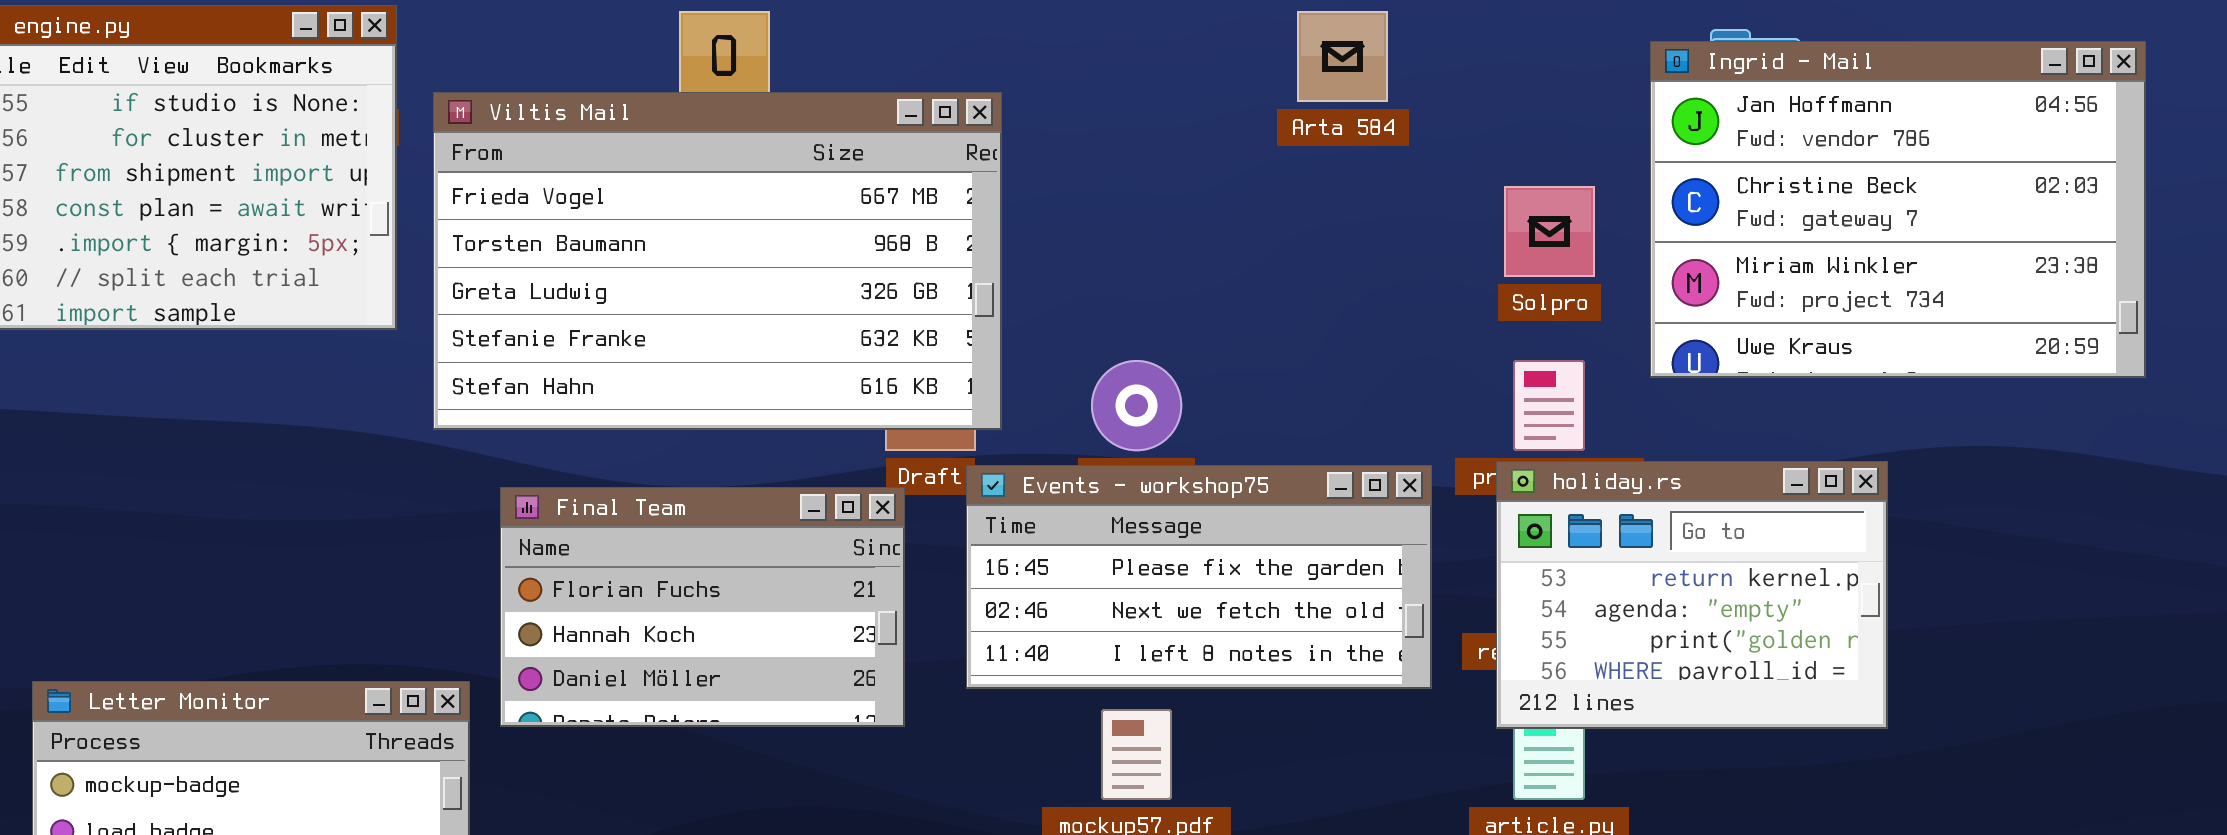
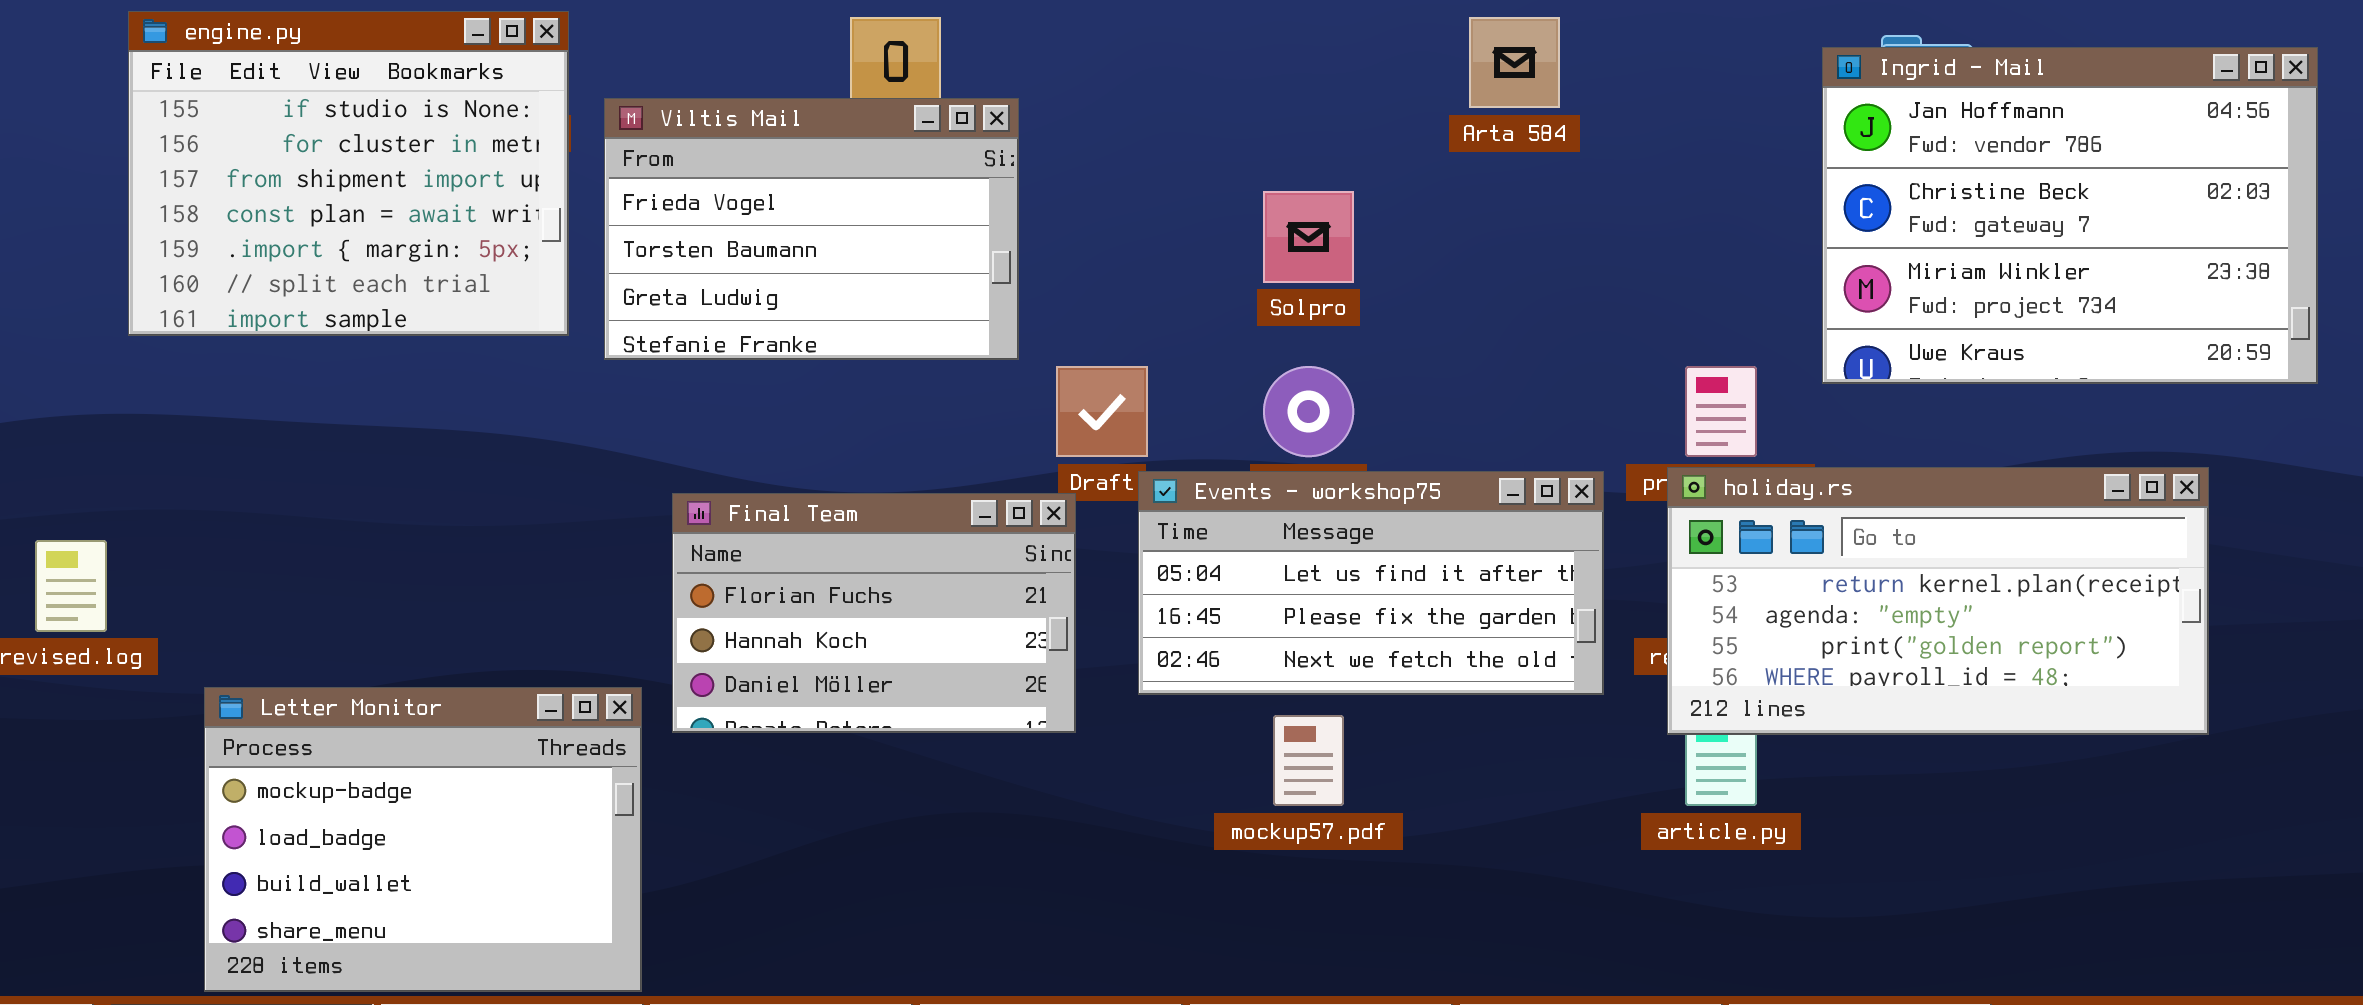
Viltis Mail: [433,92,1002,430] -> [604,98,1019,360], resized
Solpro: [1504,186,1595,277] -> [1263,191,1354,283], moved
holiday.rs: [1496,461,1888,729] -> [1667,467,2209,735], resized
Events - workshop75: [966,465,1432,689] -> [1138,471,1604,695], scrolled up 1 row

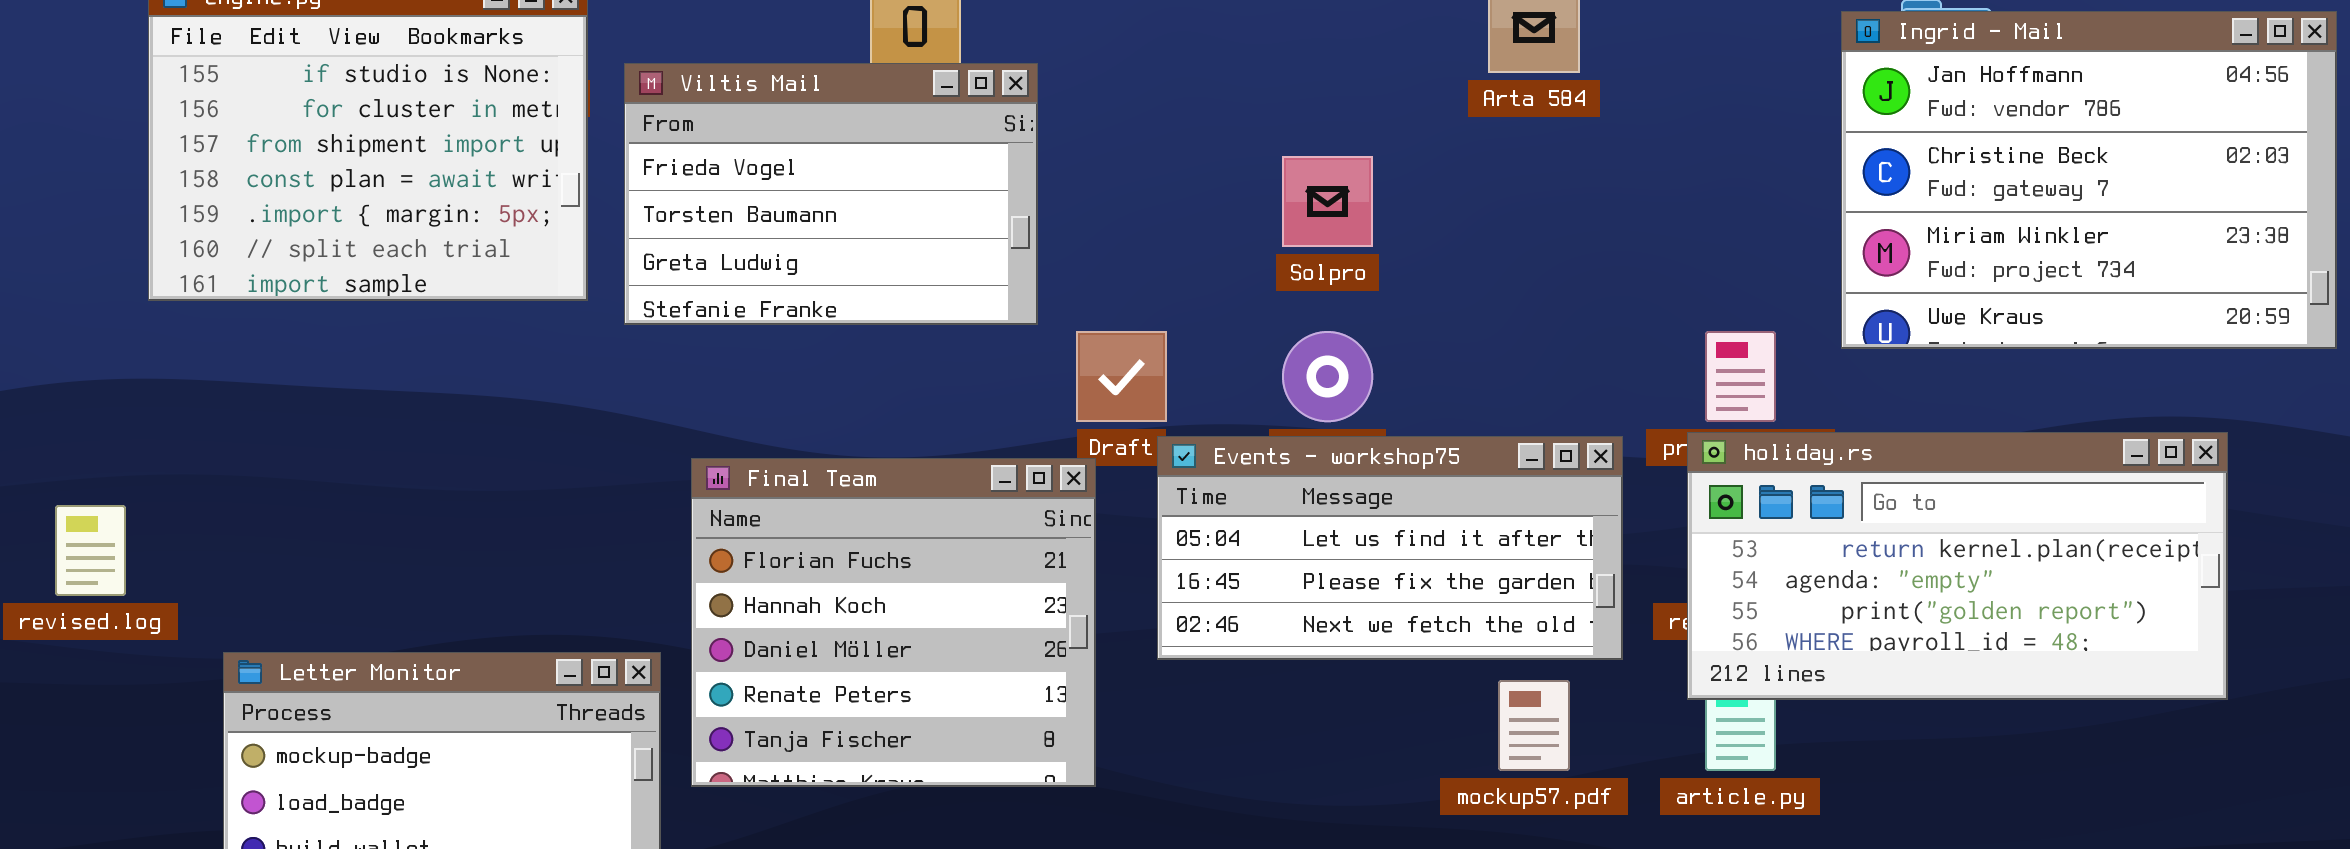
Final Team: [672,493,1076,733] -> [691,458,1096,787], resized
mockup57.pdf: [1273,715,1344,806] -> [1498,680,1570,771], moved

